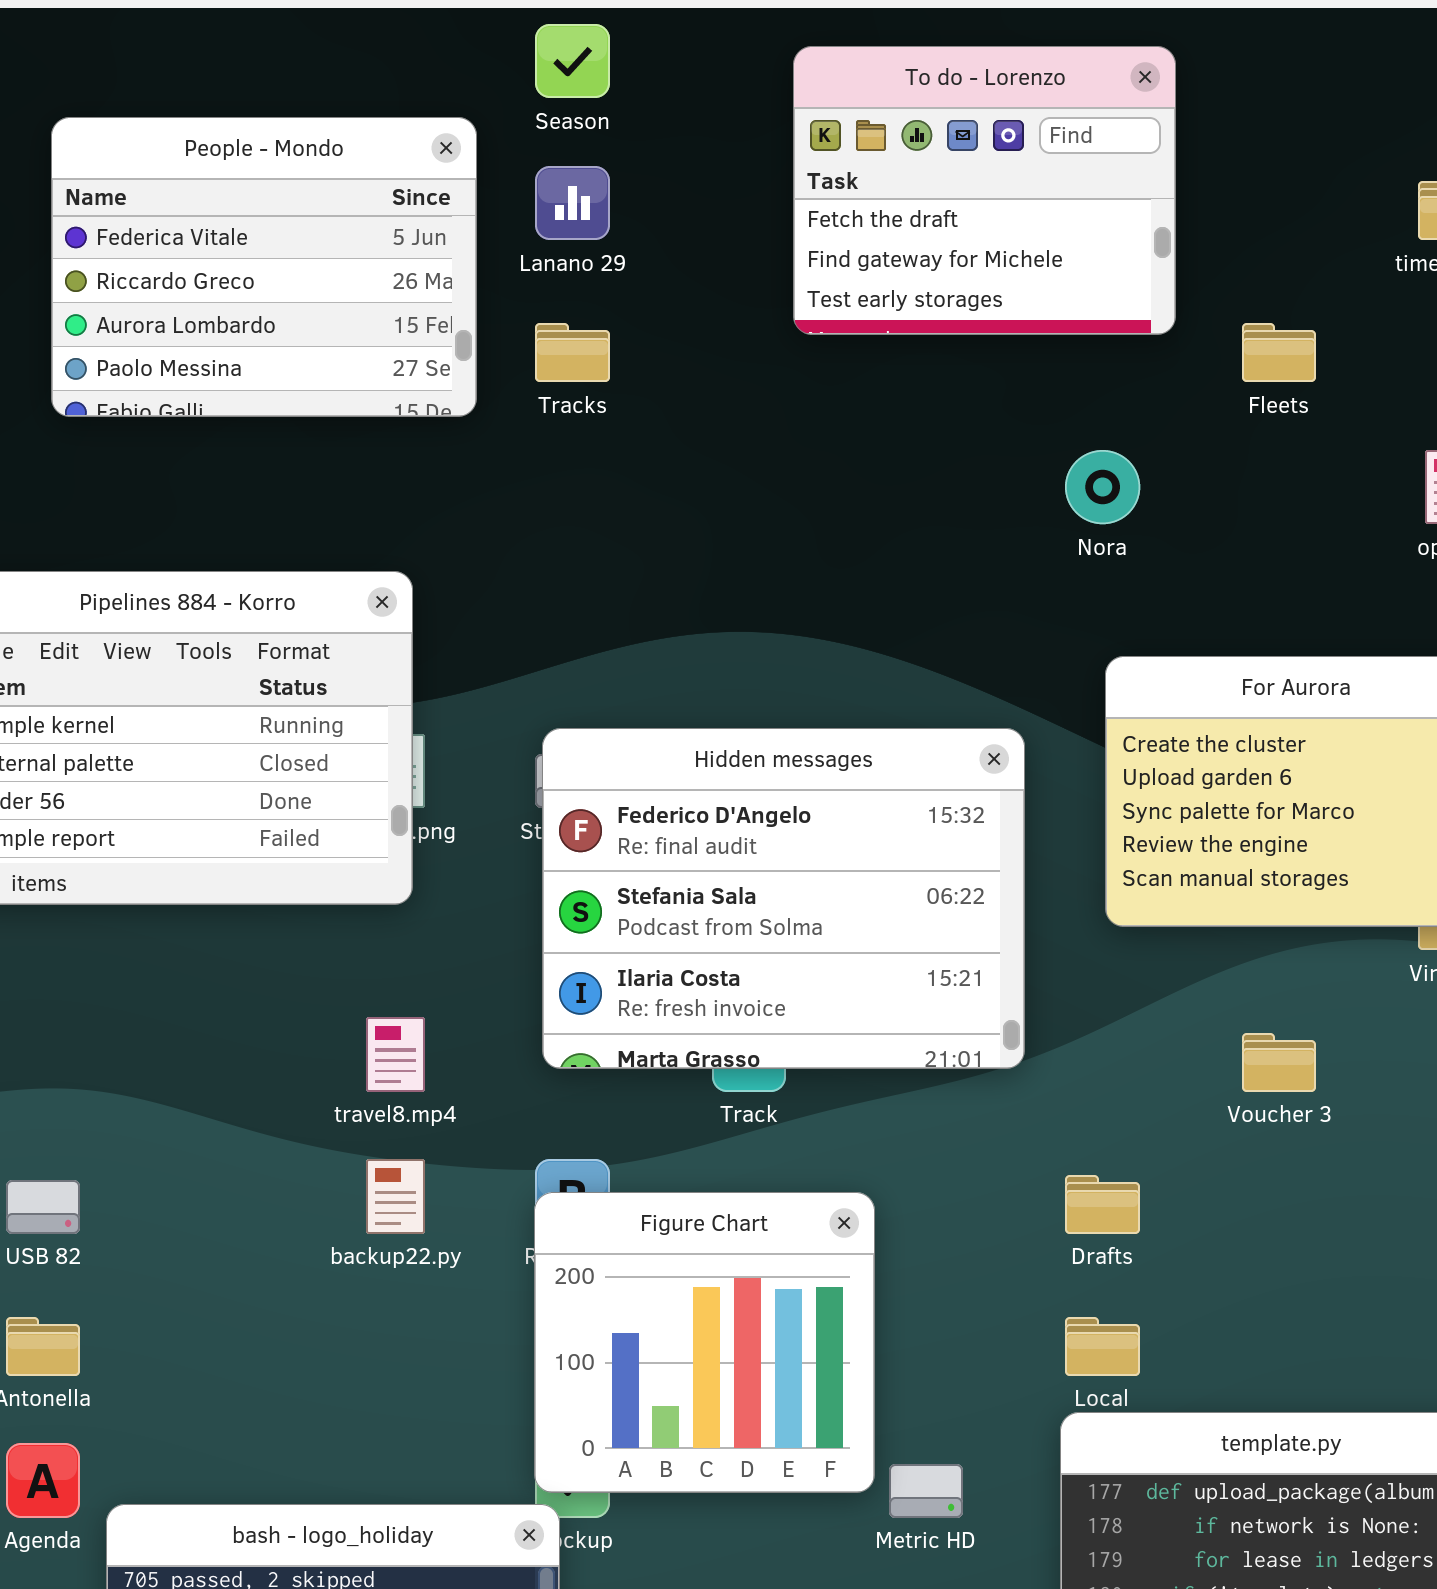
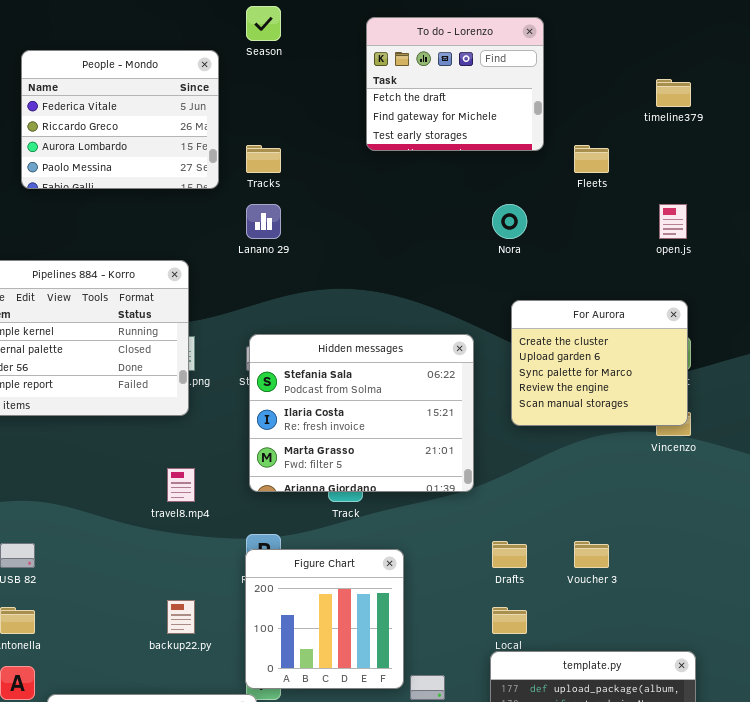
Lanano 29: [535,166,610,240] -> [246,204,281,239], moved
Hidden messages: [542,728,1025,1069] -> [249,334,474,492], scrolled down 1 row
Voucher 3: [1242,1033,1316,1092] -> [574,541,609,568], moved
backup22.py: [366,1159,425,1234] -> [167,600,195,634], moved

